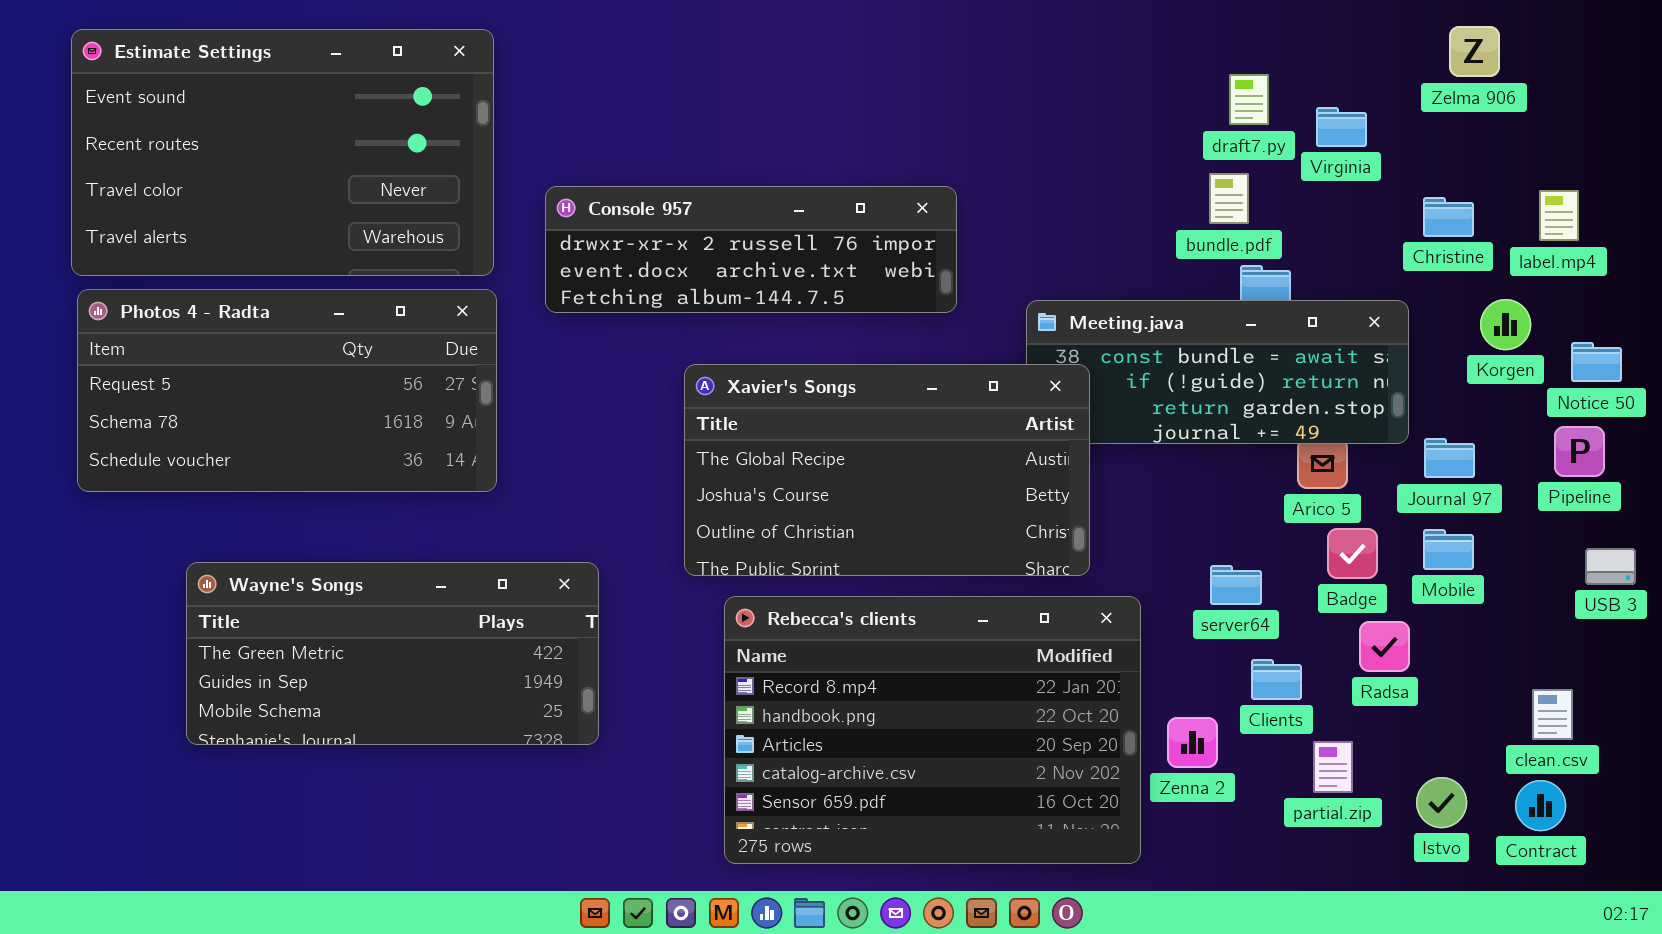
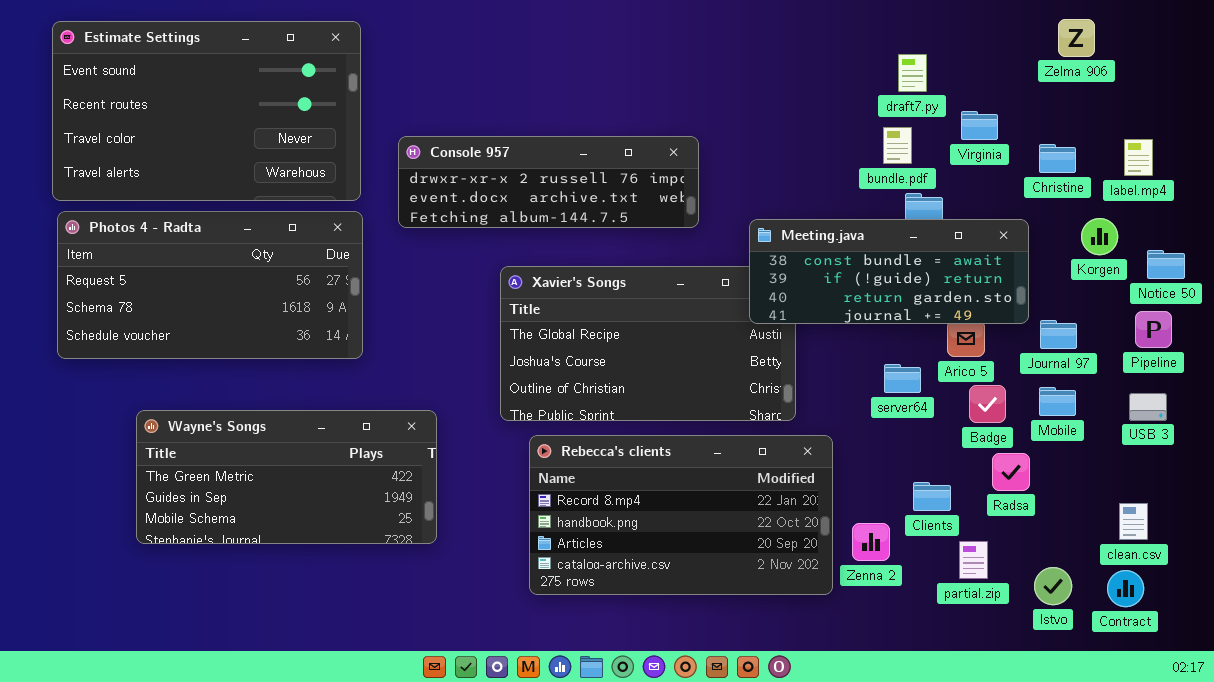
Virginia: [1316,107,1367,147] -> [961,111,998,140], moved
Meeting.java: [1026,300,1409,444] -> [749,219,1029,324], raised
USB 3: [1585,548,1636,585] -> [1129,393,1167,421], moved
server64: [1210,565,1262,605] -> [884,364,921,393], moved
Rebecca's clients: [724,596,1141,864] -> [529,435,833,595], resized

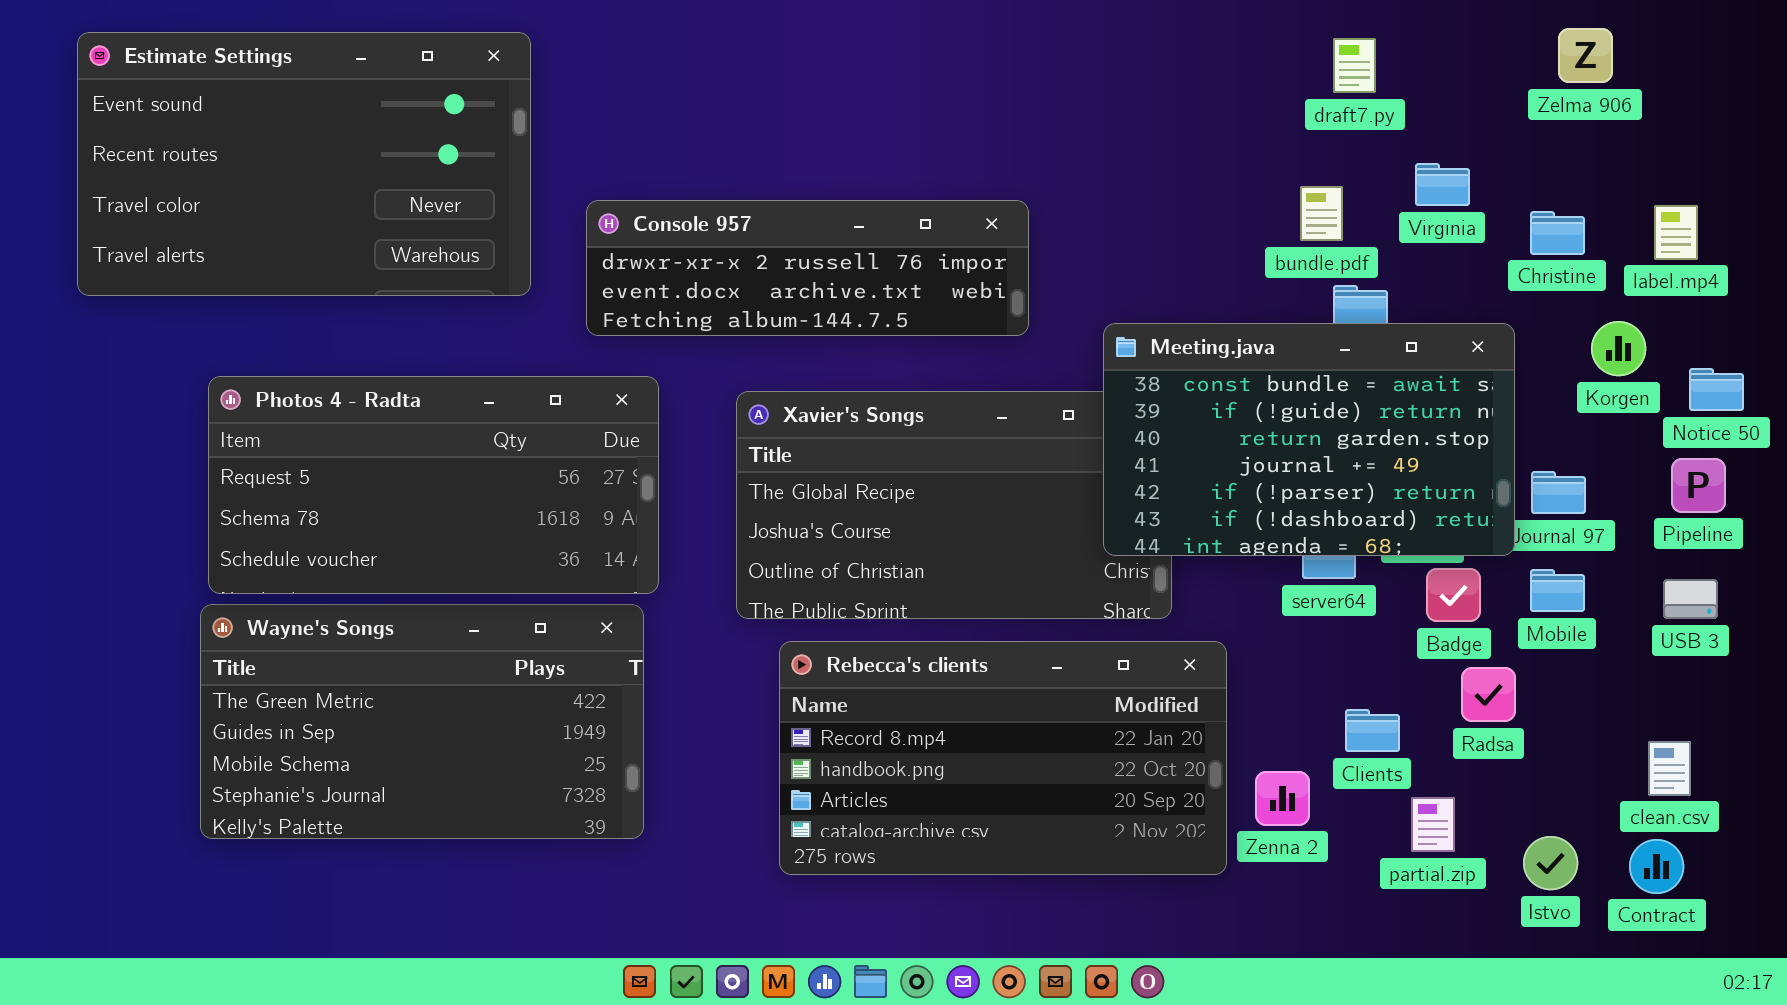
draft7.py: [898,54,927,92] -> [1333,38,1376,93], moved
Photos 4 - Radta: [57,211,363,359] -> [208,376,659,594], moved
Meeting.java: [749,219,1029,324] -> [1103,323,1515,556], resized
Wayne's Songs: [136,410,437,544] -> [200,604,644,839], resized

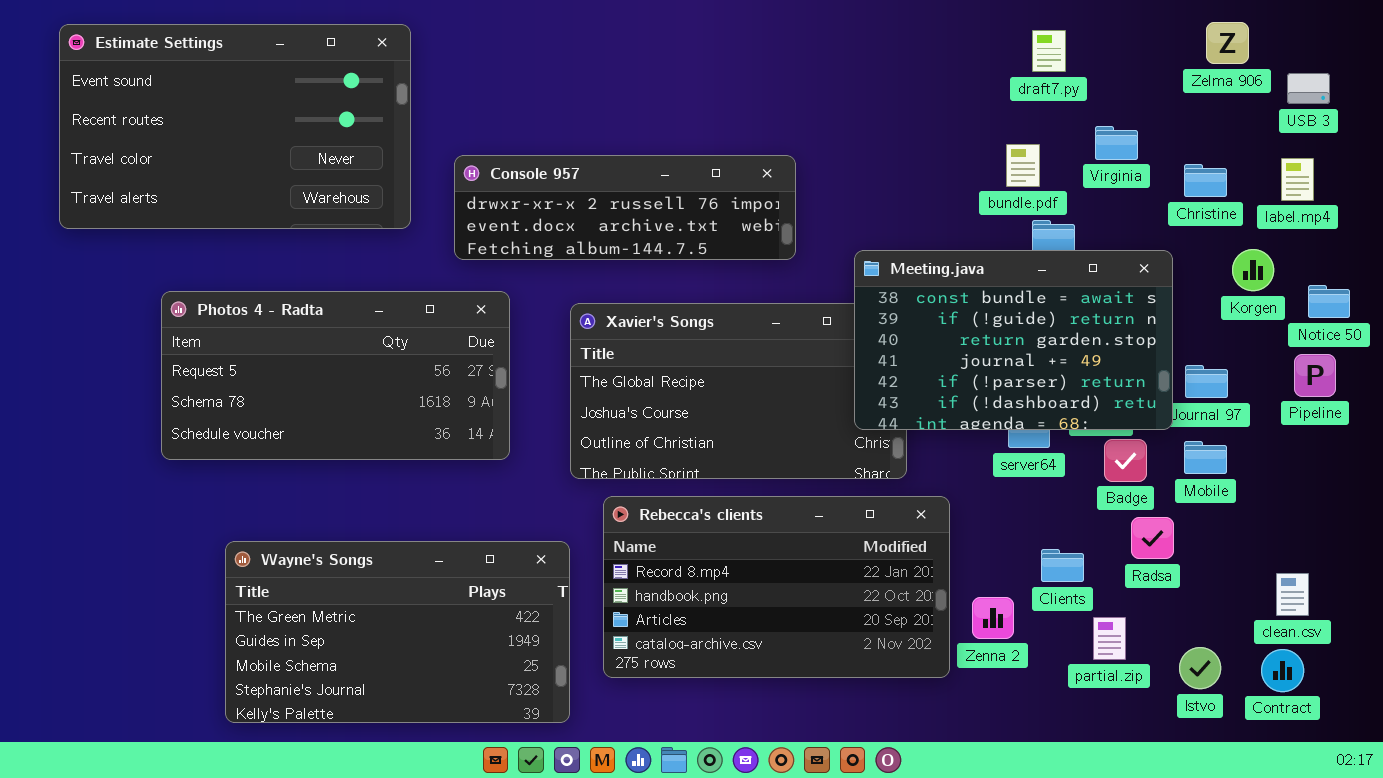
USB 3: [1663,579,1718,619] -> [1287,73,1330,104], moved
Wayne's Songs: [200,604,644,839] -> [225,541,570,723], moved

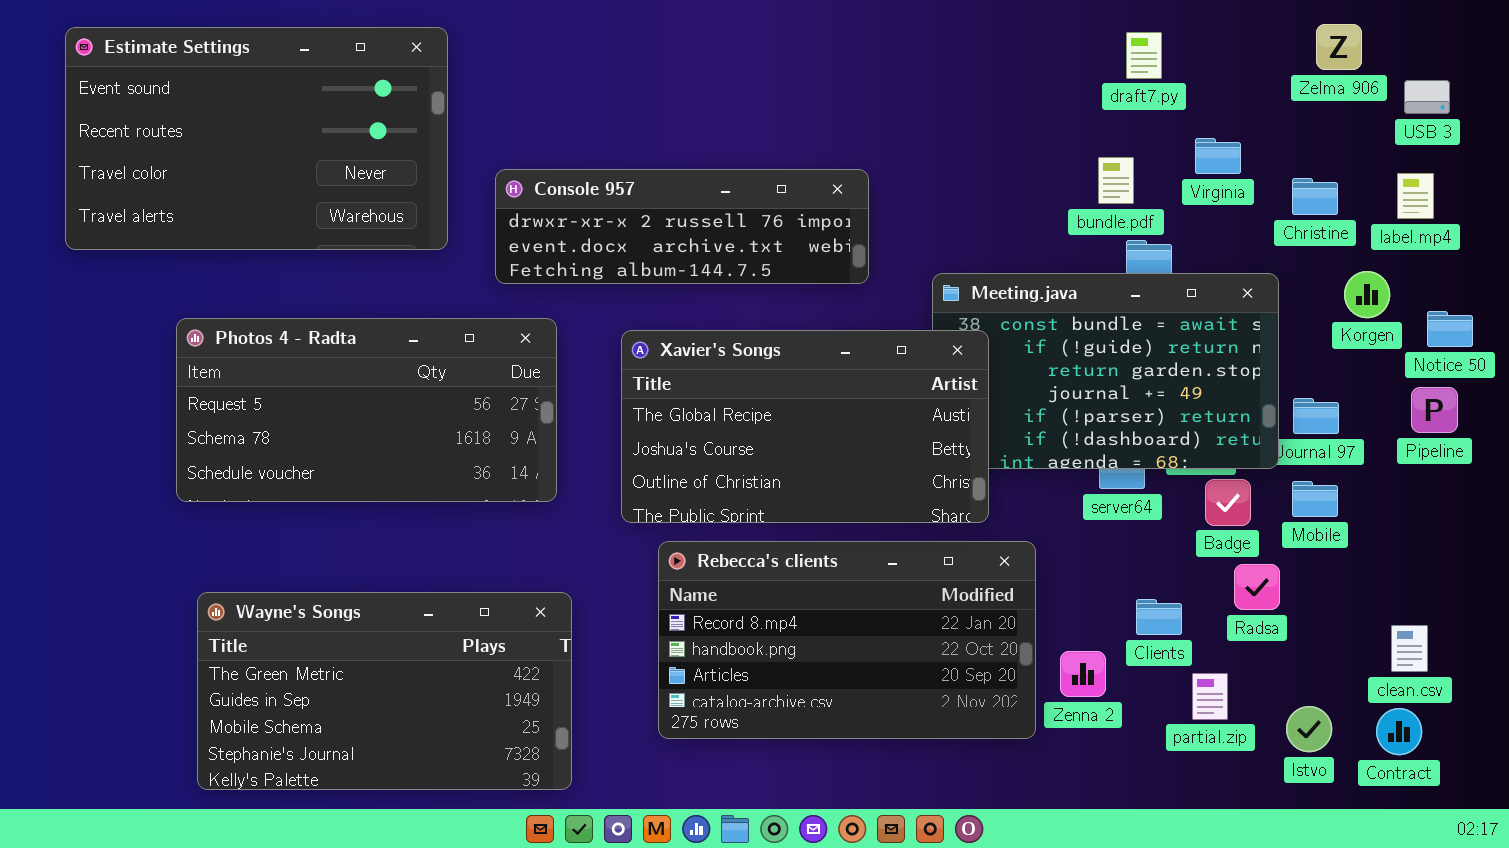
Xavier's Songs: [570,303,907,479] -> [621,330,989,523], raised
Wayne's Songs: [225,541,570,723] -> [197,592,572,790], moved

